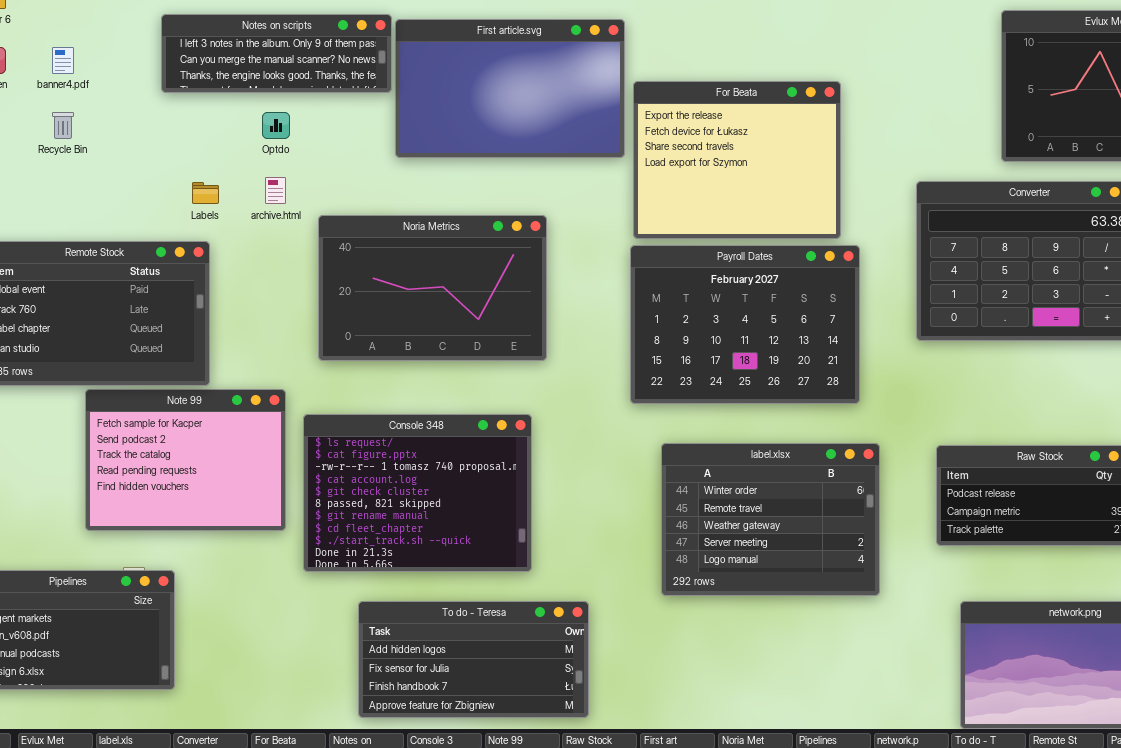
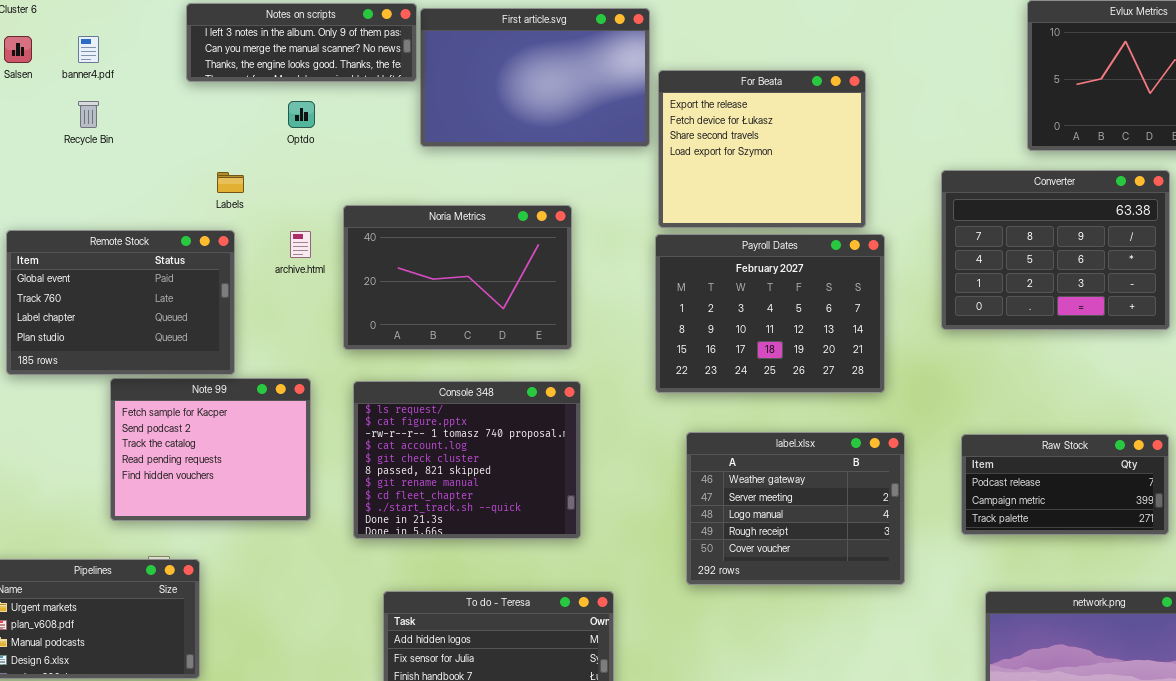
archive.html: [265,177,286,204] -> [290,231,311,258], moved
Console 348: [303,414,532,572] -> [353,381,581,539], moved
label.xlsx: [661,443,880,596] -> [686,432,905,585], scrolled down 2 rows

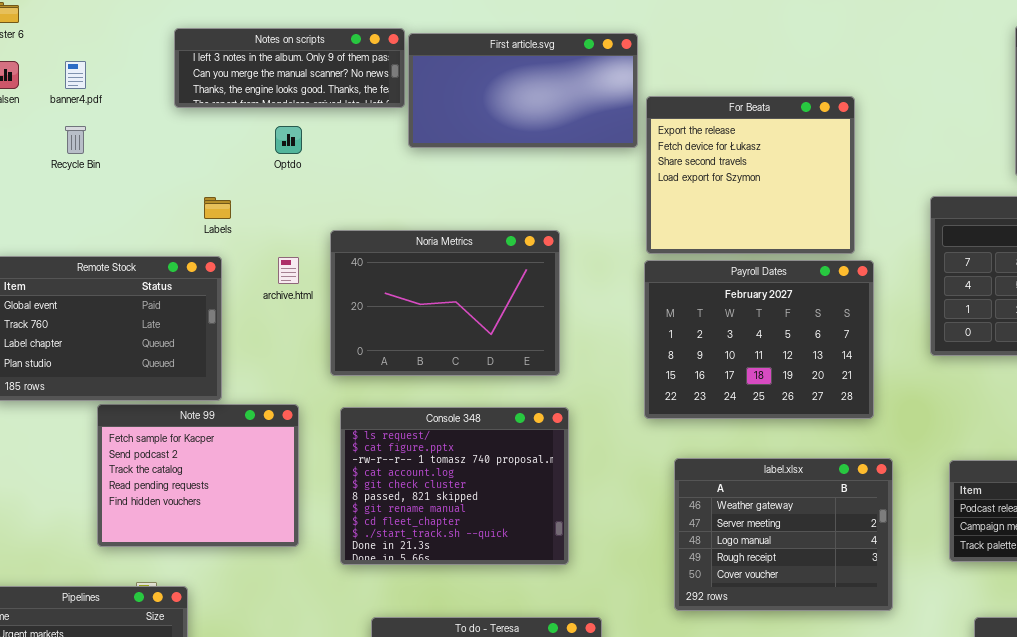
First article.svg: [420,8,650,147] -> [408,33,638,148], resized

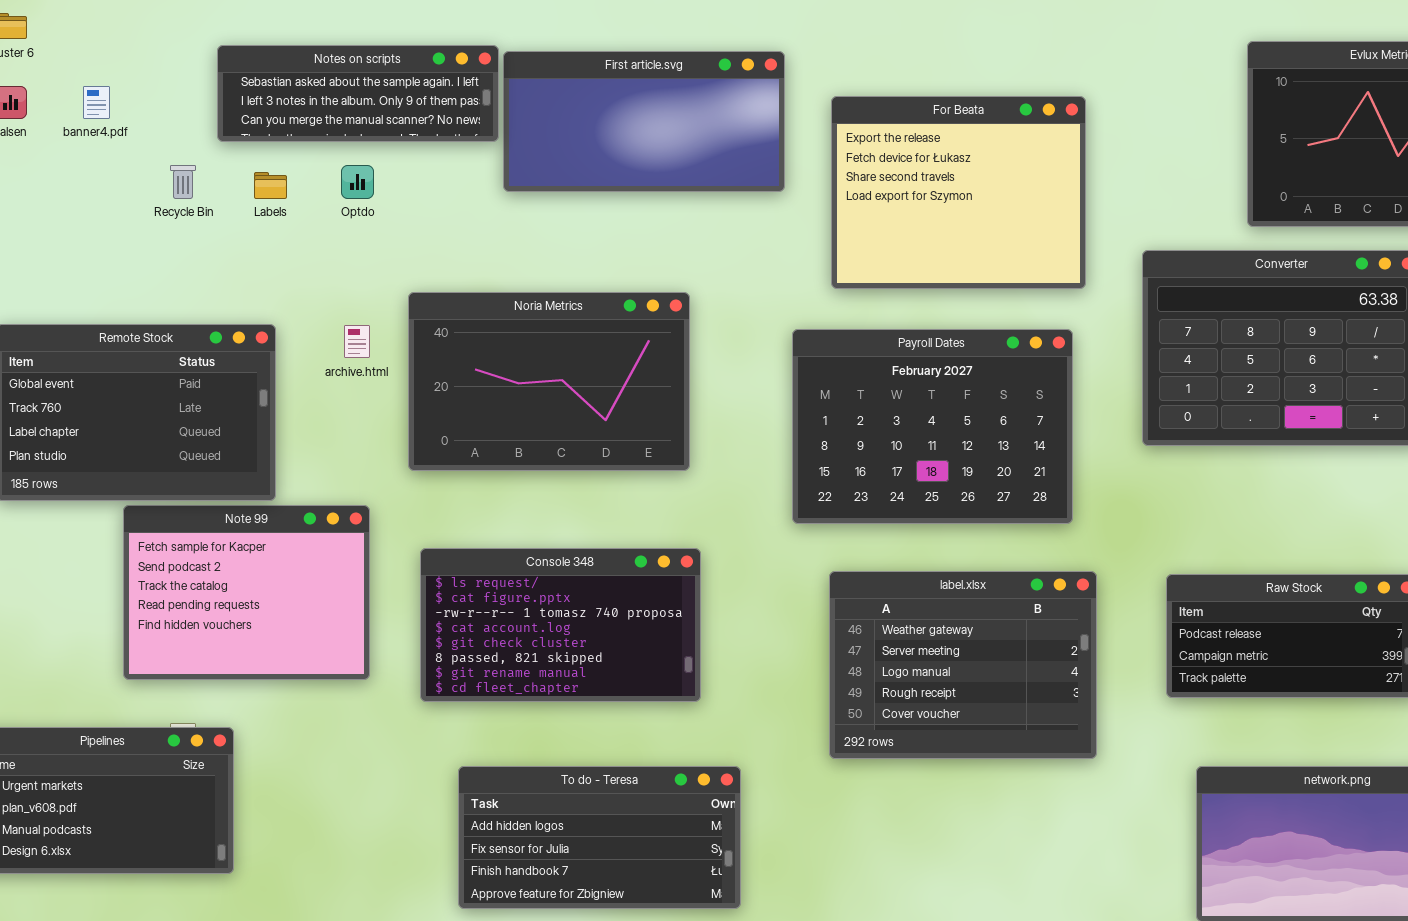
Notes on scripts: [174,28,405,108] -> [217,45,499,142], scrolled up 1 row
For Beata: [646,96,855,254] -> [831,96,1086,289], moved
Recycle Bin: [65,126,86,154] -> [170,165,196,199], moved
Labels: [204,197,231,219] -> [254,172,287,199], moved
Console 348: [340,407,569,565] -> [420,548,701,702], resized

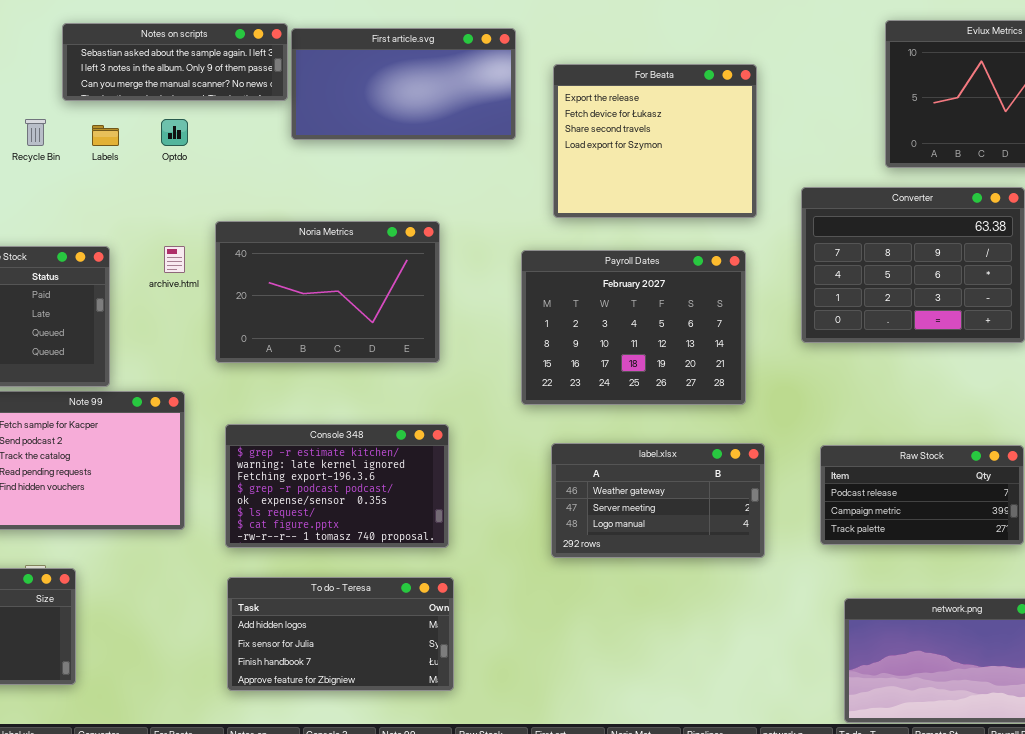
Console 348: [420,548,701,702] -> [225,424,449,548], scrolled up 5 rows
label.xlsx: [829,571,1097,759] -> [551,443,765,558], resized
To do - Teresa: [458,766,741,909] -> [227,577,454,691], moved

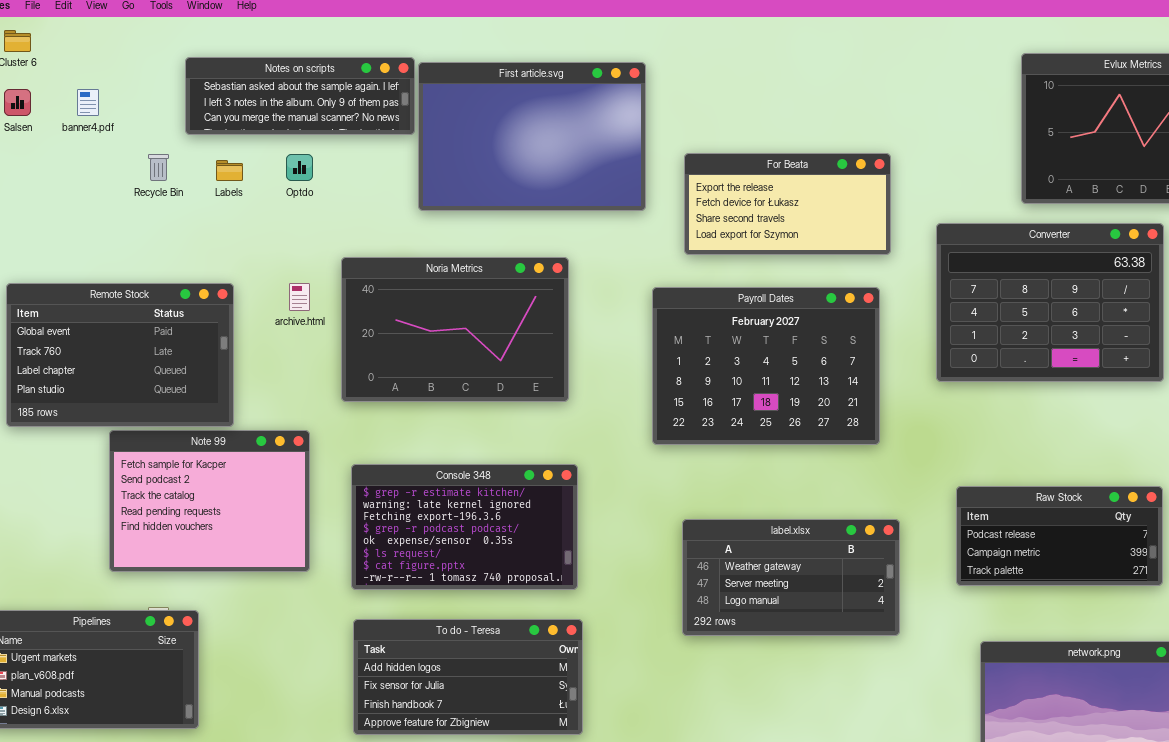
First article.svg: [291,28,516,140] -> [418,62,646,211], resized
For Beata: [553,64,757,218] -> [684,153,891,255], resized
label.xlsx: [551,443,765,558] -> [682,519,900,636], moved

